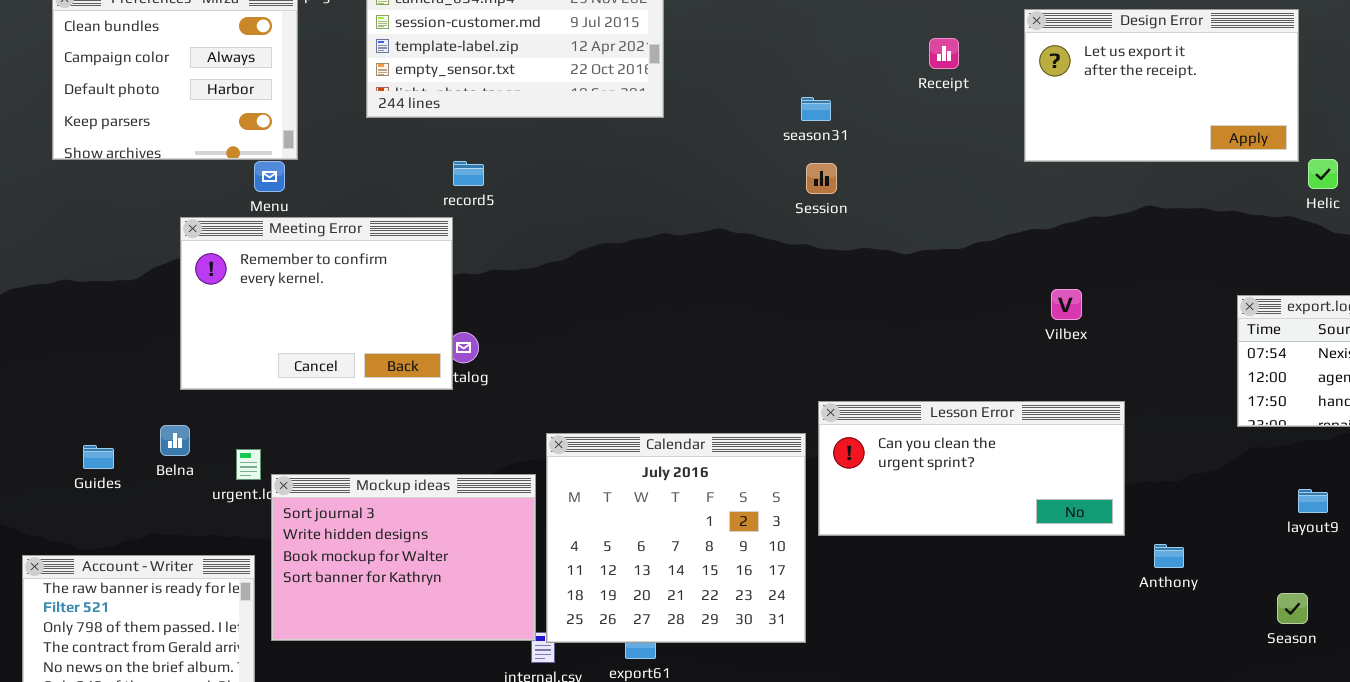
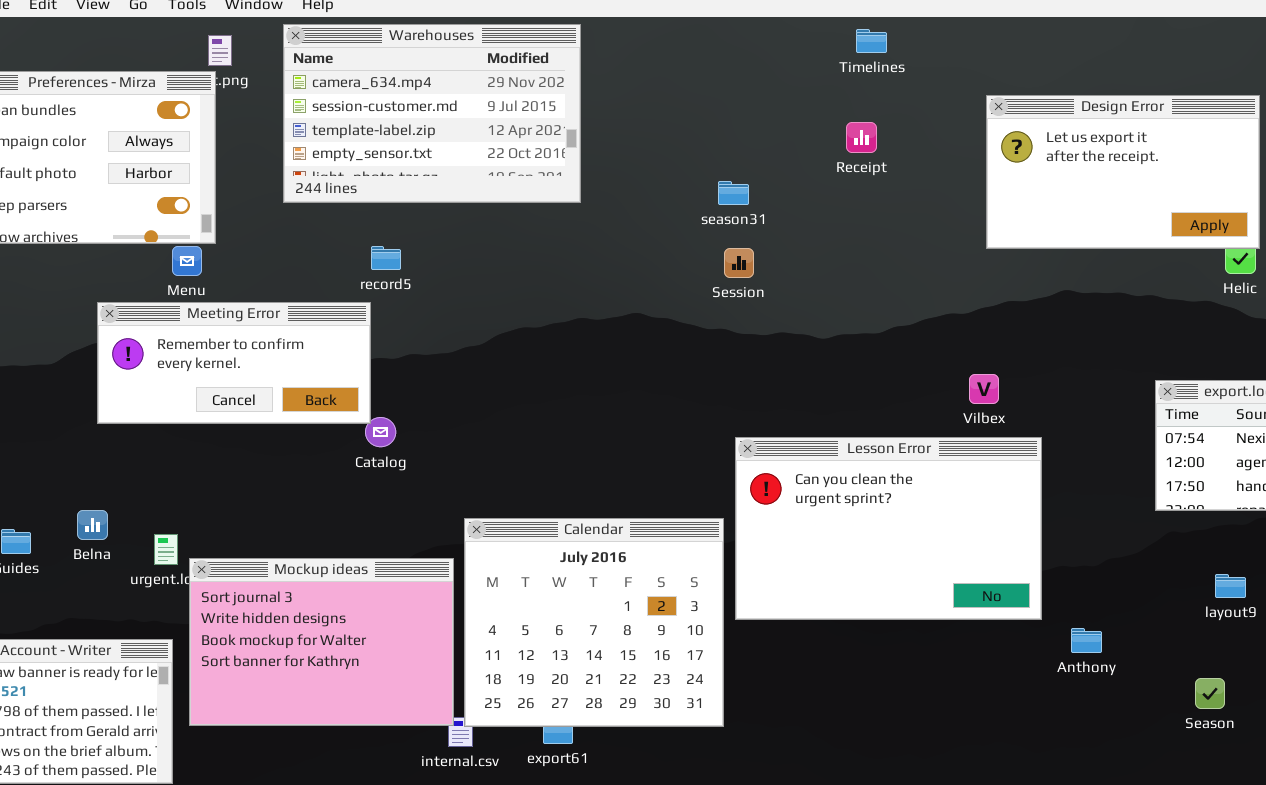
Design Error: [1024,9,1299,162] -> [986,95,1260,249], moved
Meeting Error: [180,217,453,390] -> [97,302,371,424], resized
Lesson Error: [818,401,1125,536] -> [735,437,1042,620], resized

